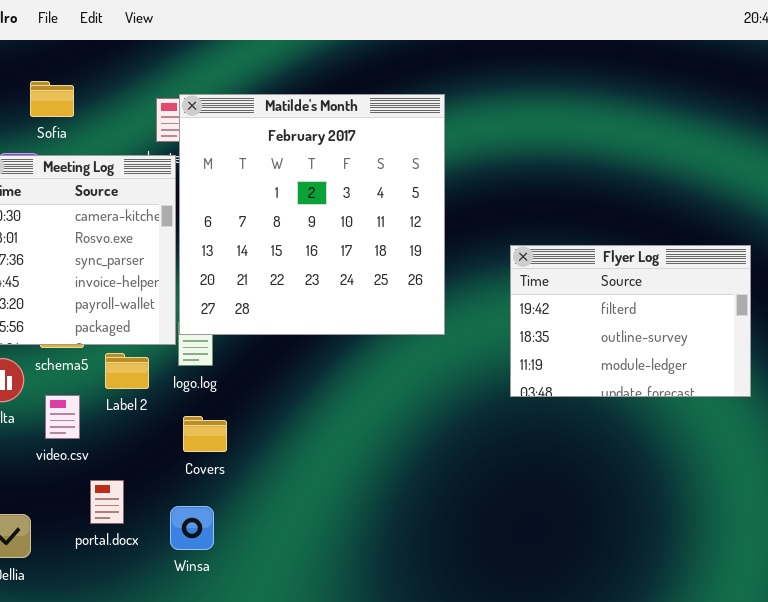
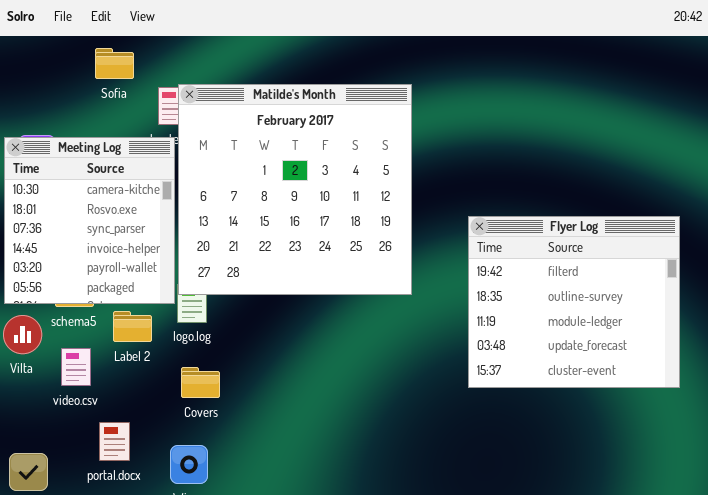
Sofia: [30,81,74,117] -> [95,48,134,79], moved
Flyer Log: [510,245,751,397] -> [468,216,680,388], resized

